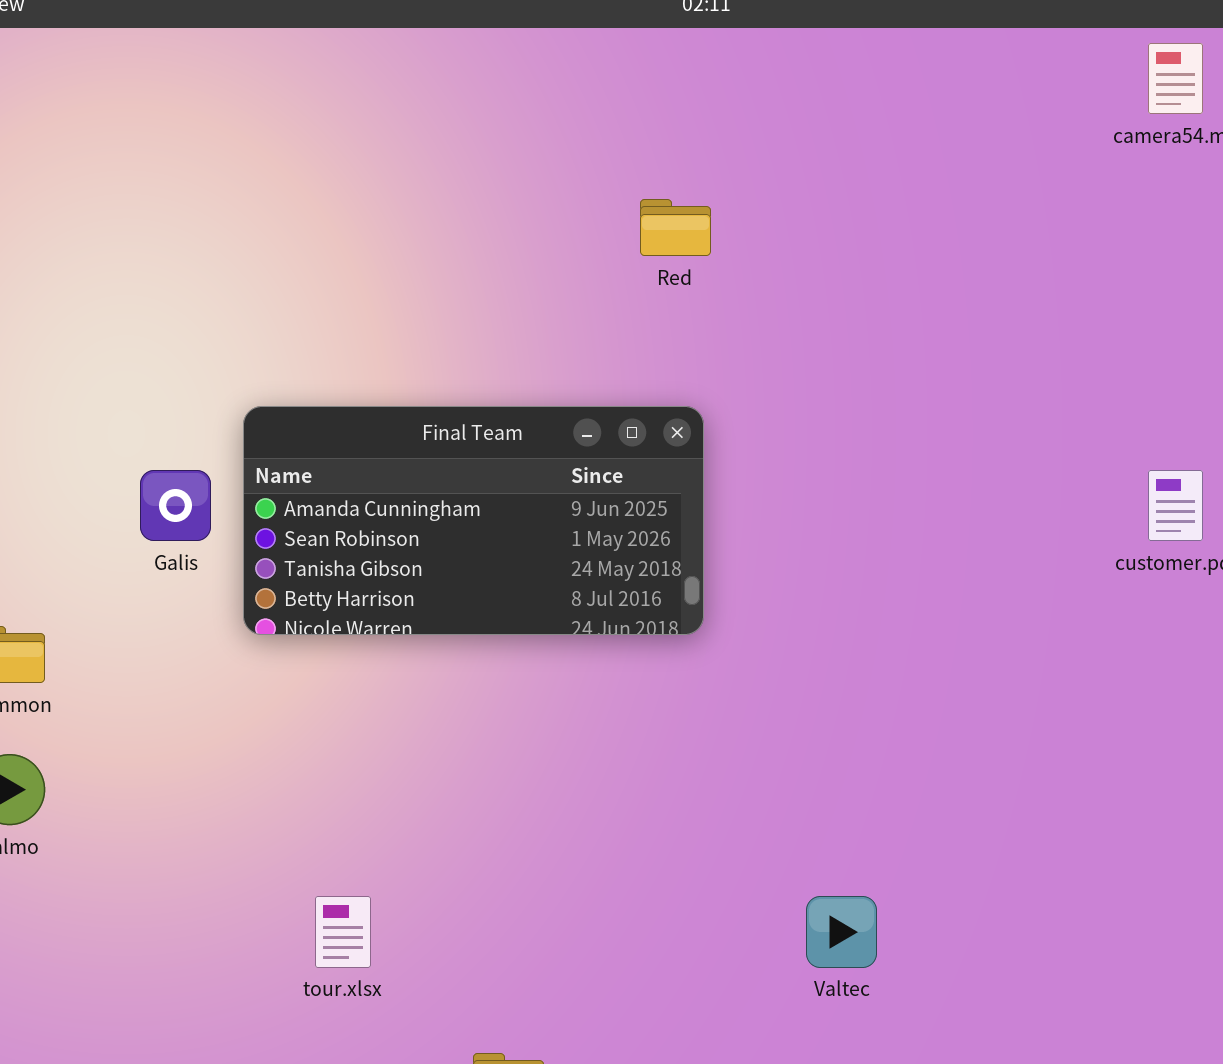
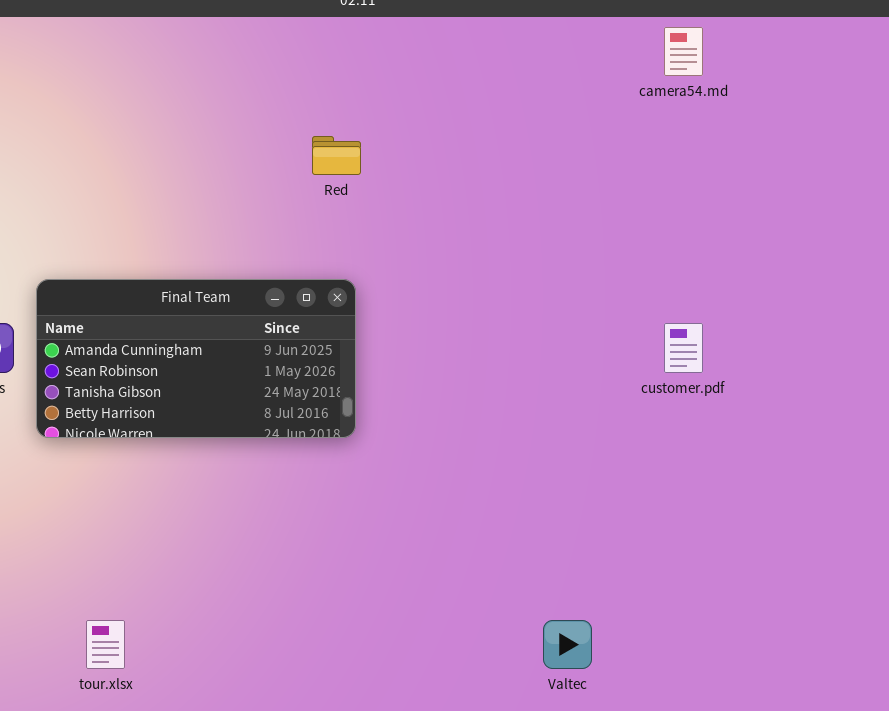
Valtec: [806,896,877,968] -> [543,620,592,669], moved

